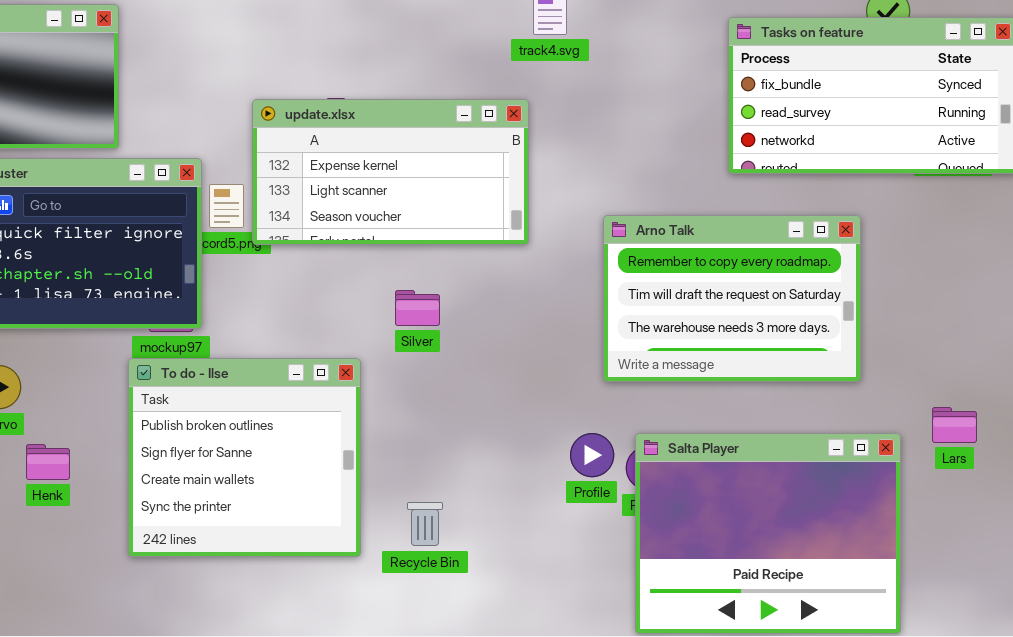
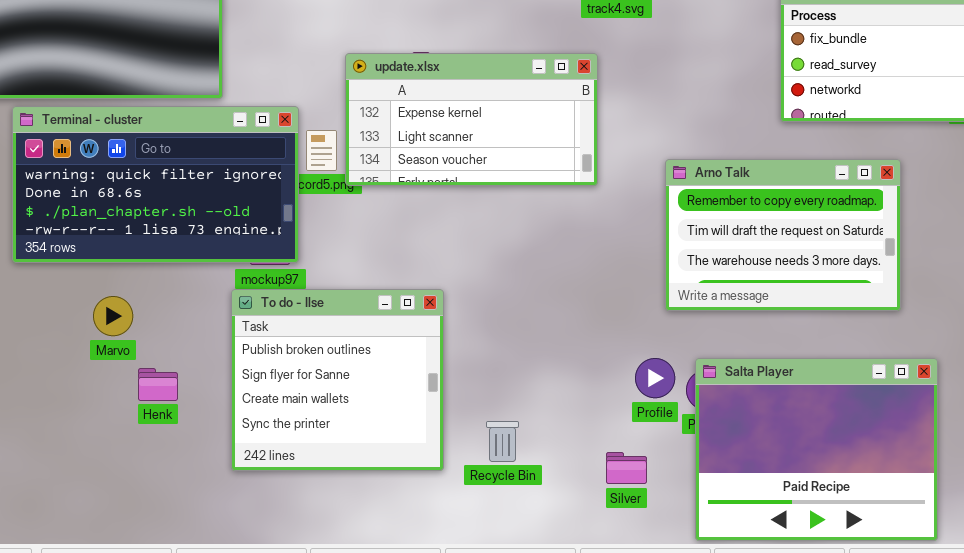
Silver: [395,290,440,326] -> [606,452,647,484], moved

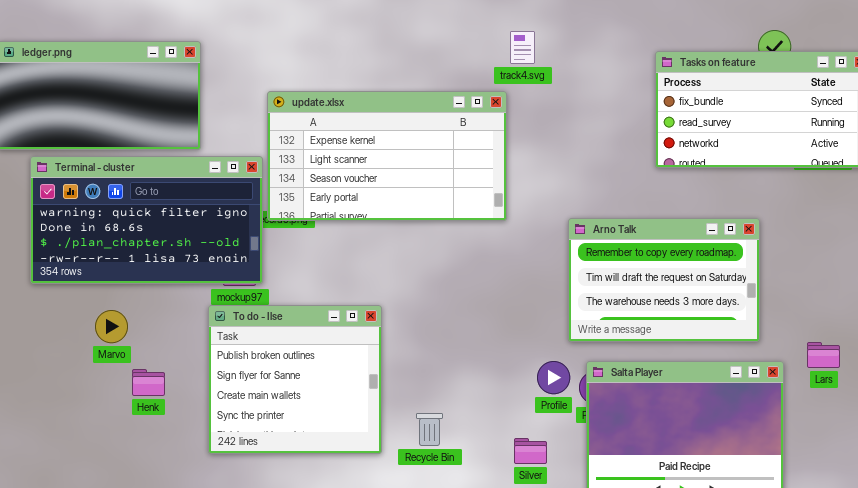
update.xlsx: [345,53,598,186] -> [267,91,507,221], resized
Arno Talk: [665,159,901,311] -> [568,218,760,342], moved

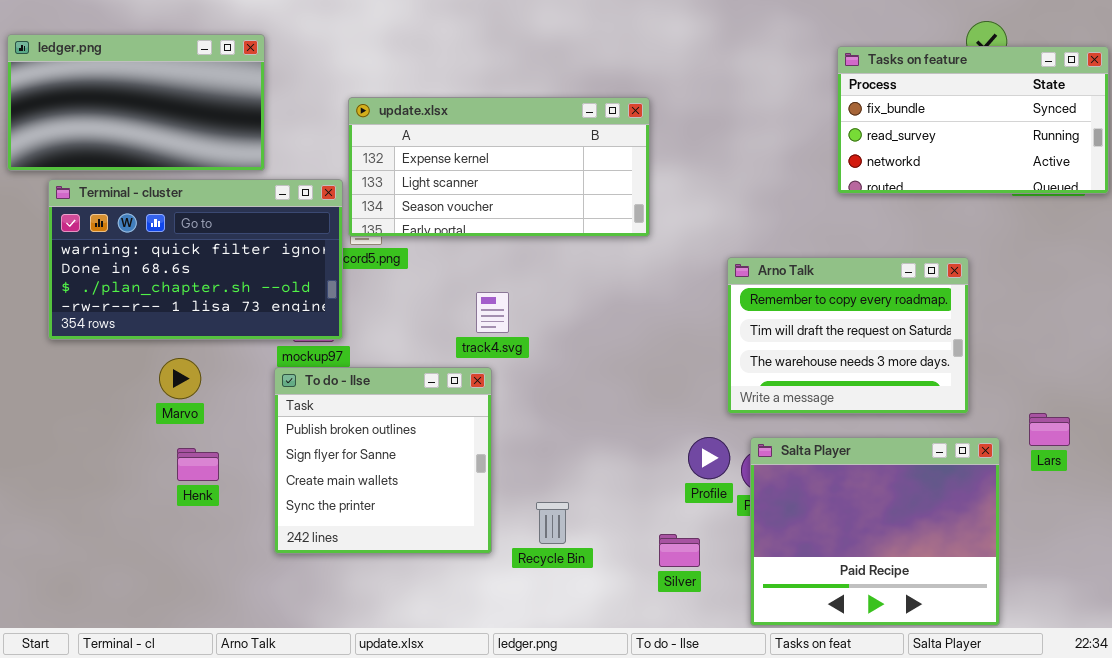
track4.svg: [510,31,535,64] -> [476,292,509,333], moved
update.xlsx: [267,91,507,221] -> [348,97,650,237], resized
Marvo: [95,310,128,343] -> [159,358,201,399], moved

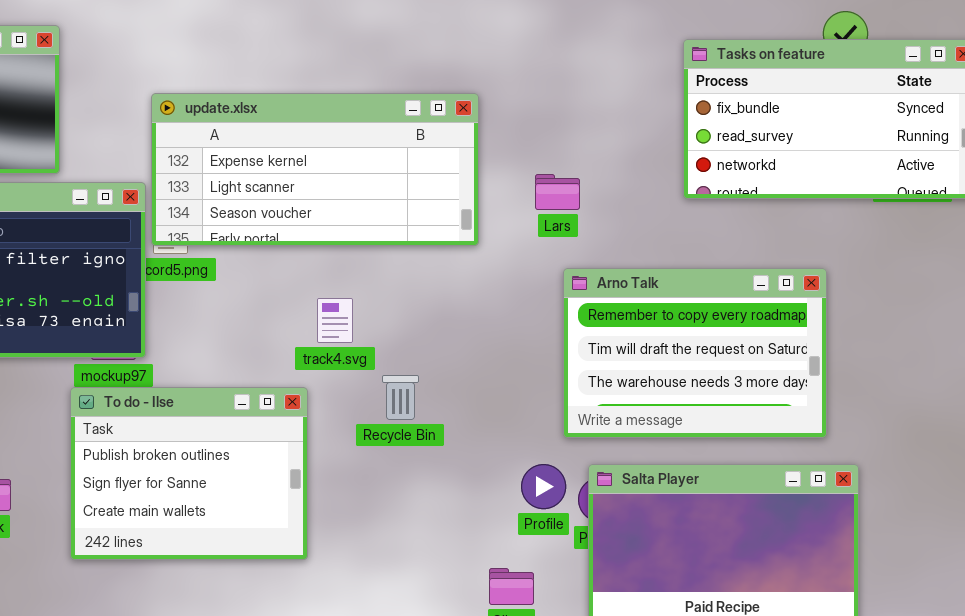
track4.svg: [476,292,509,333] -> [317,298,353,343], moved
To do - Ilse: [274,367,492,554] -> [70,387,308,560], resized
Lars: [1029,413,1070,446] -> [535,174,580,210], moved
Recycle Bin: [536,502,569,544] -> [382,375,419,420], moved

